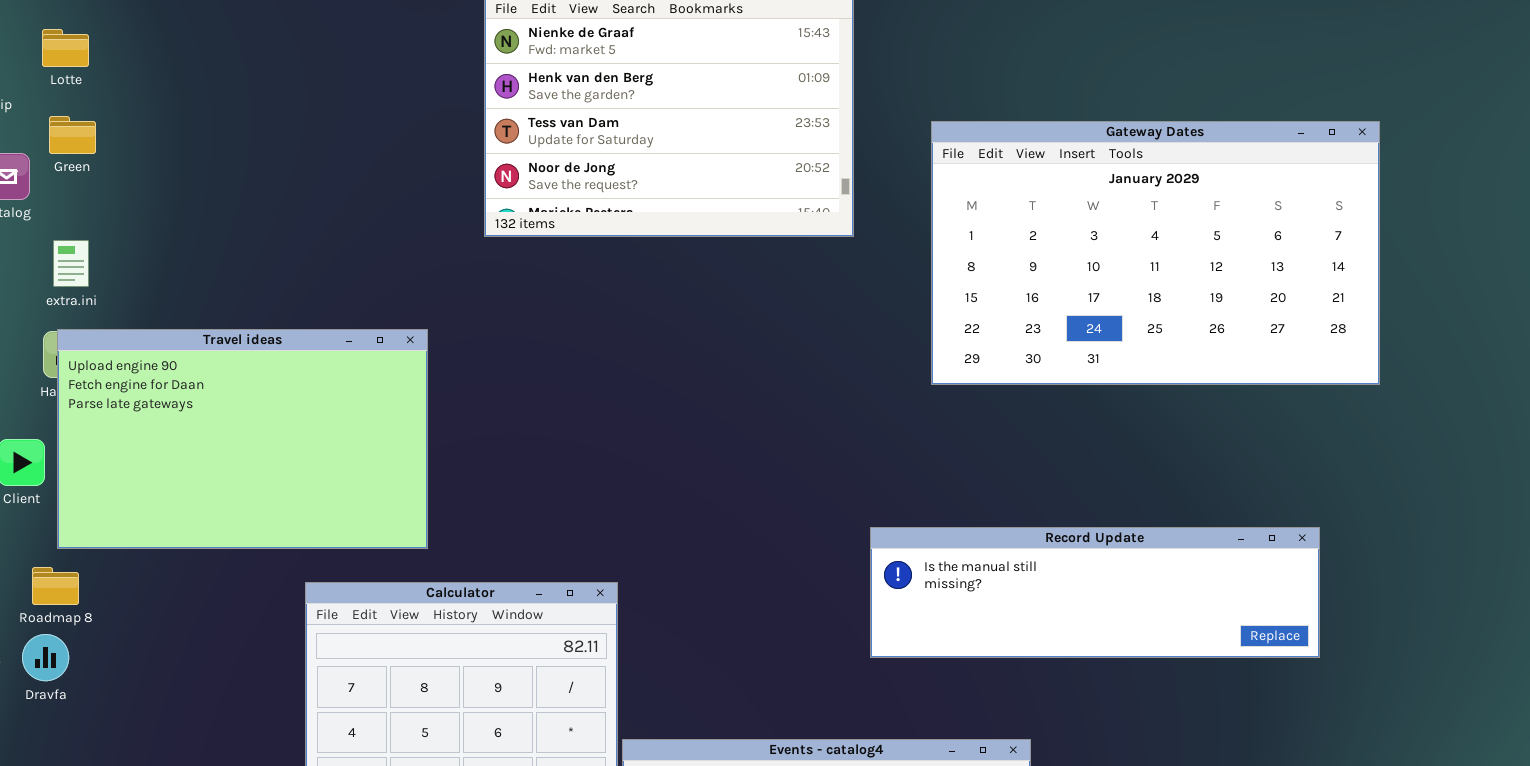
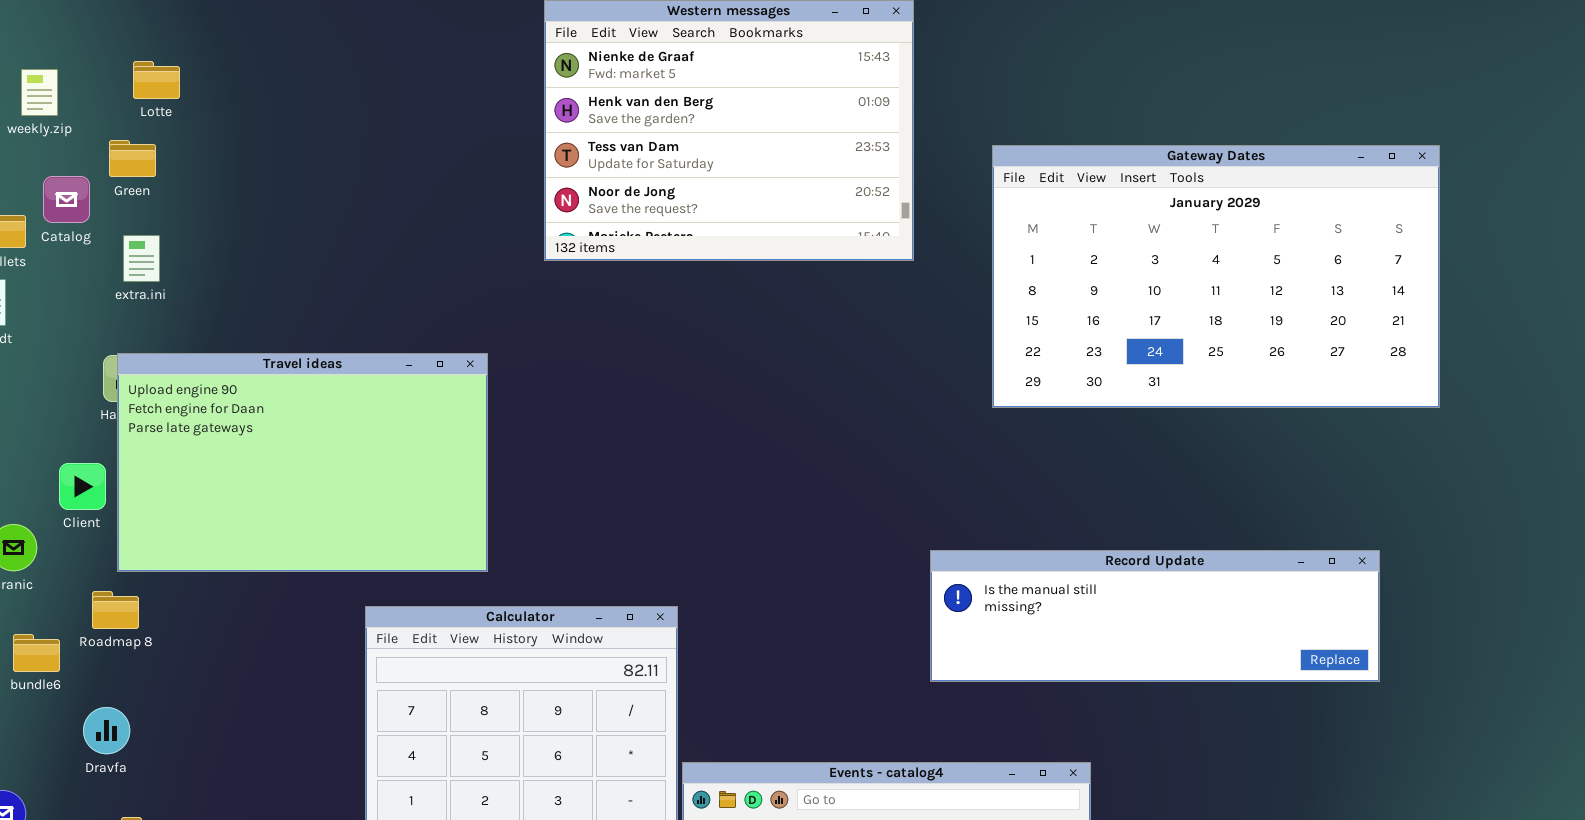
Lotte: [42,29,89,67] -> [133,61,180,99], moved
extra.ini: [53,240,89,287] -> [123,235,160,282], moved
Dravfa: [22,634,69,681] -> [83,707,130,754], moved

